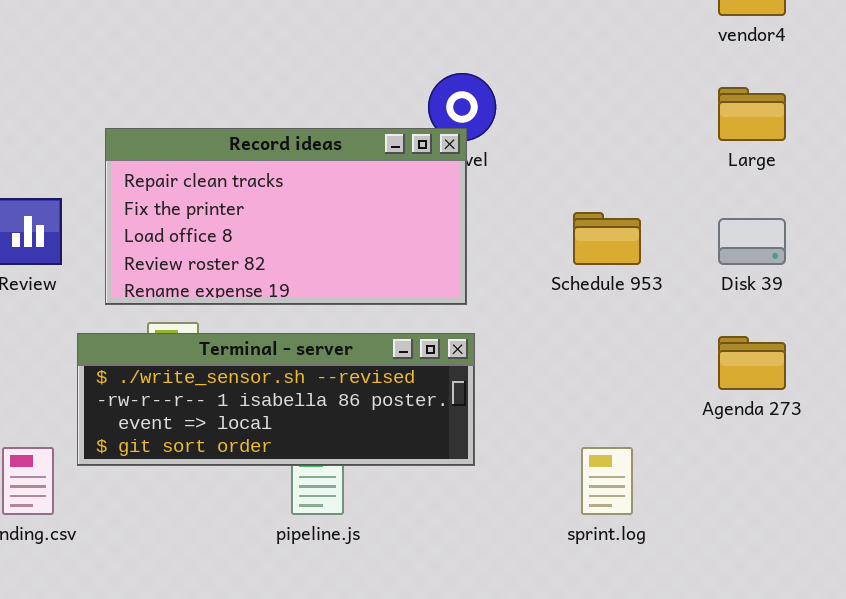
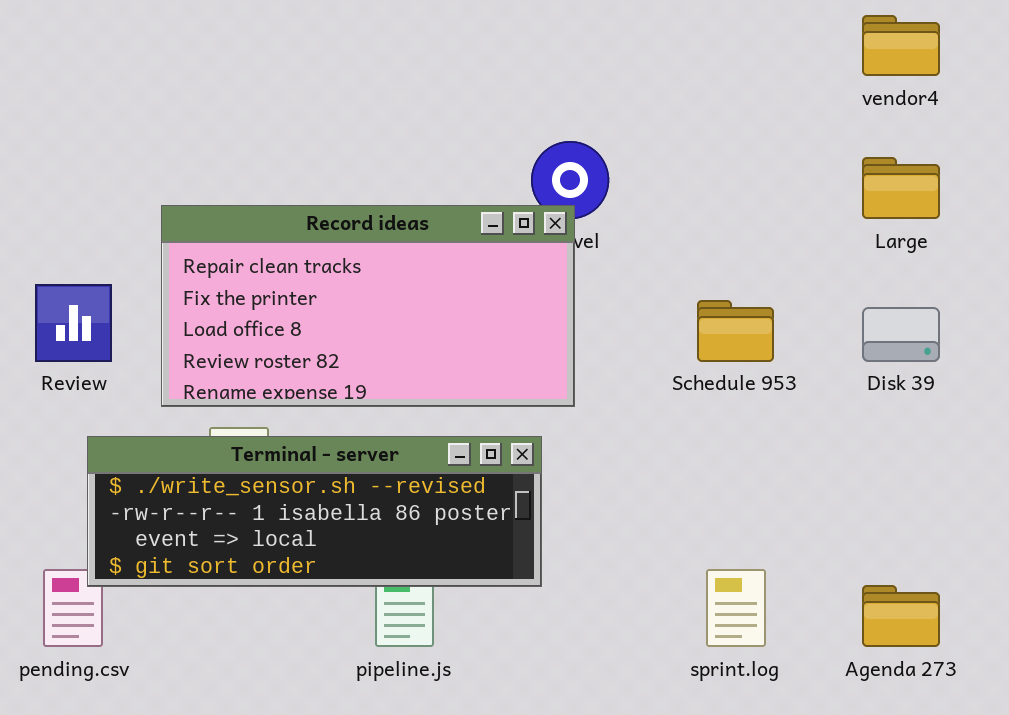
Terminal - server: [77,333,475,466] -> [87,436,542,587], moved
Agenda 273: [718,336,786,390] -> [862,585,940,647], moved

